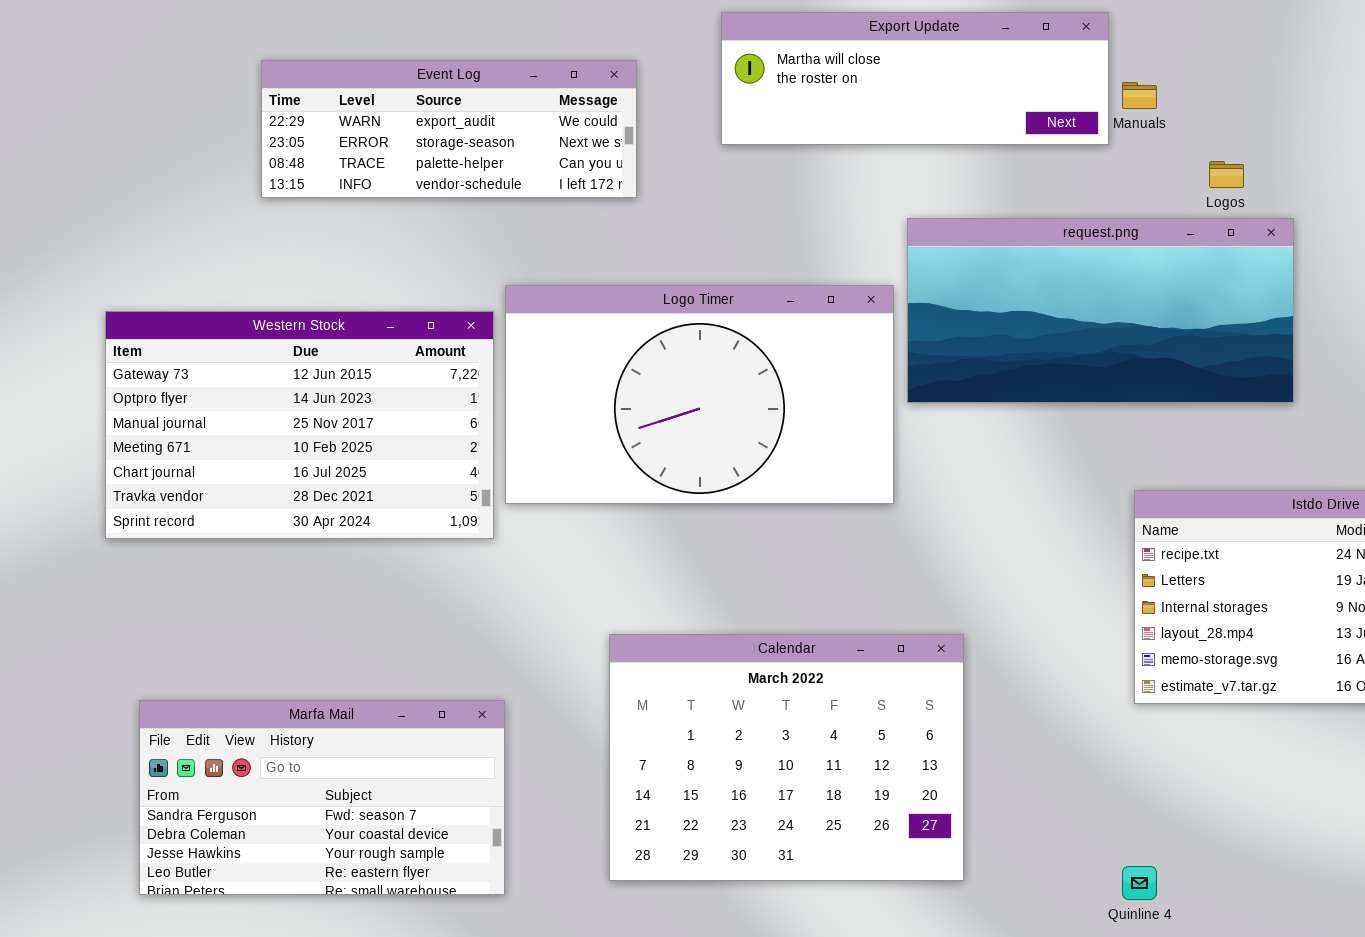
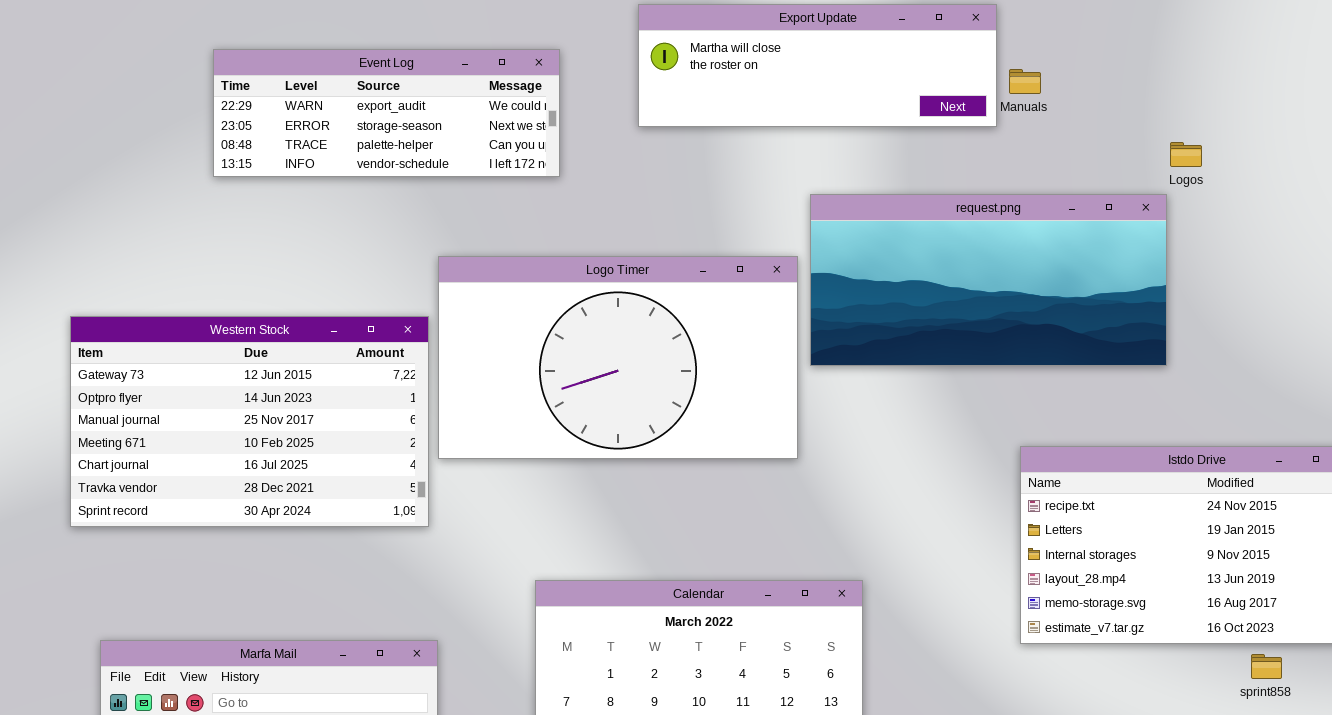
Logos: [1209,161,1244,188] -> [1170,142,1202,167], moved
Western Stock: [105,311,494,539] -> [70,316,429,527], moved

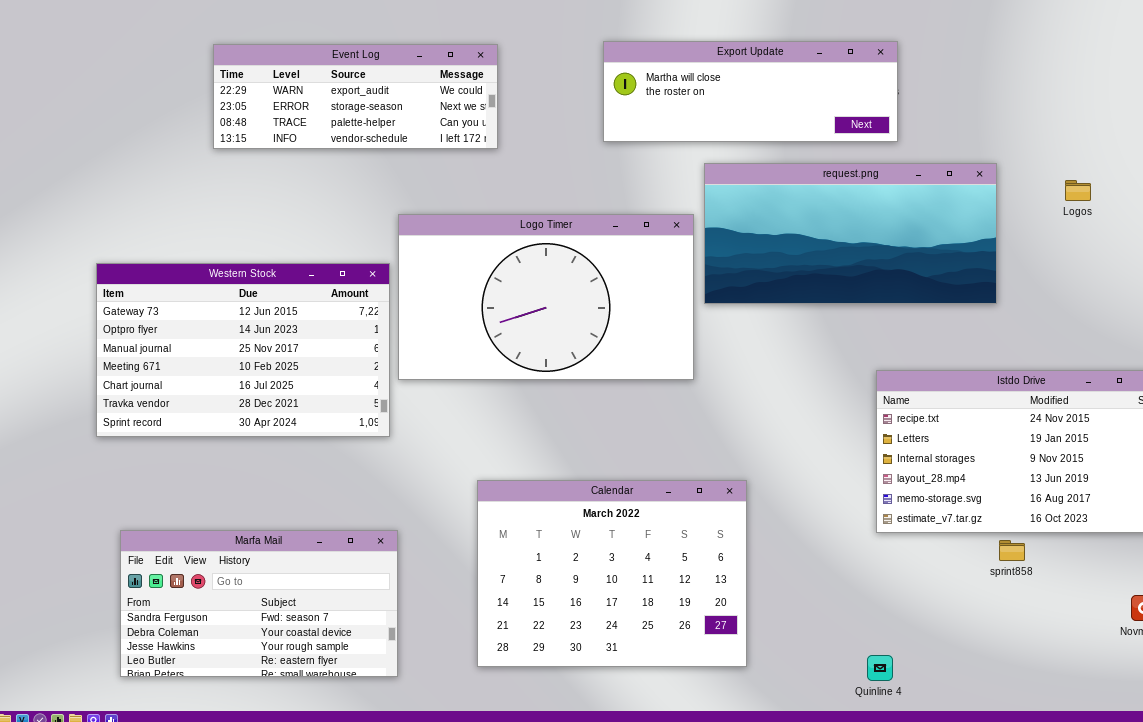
Export Update: [638,4,997,127] -> [603,41,898,142], moved
Logos: [1170,142,1202,167] -> [1065,180,1091,201], moved
sprint858: [1251,654,1282,679] -> [999,540,1025,561], moved

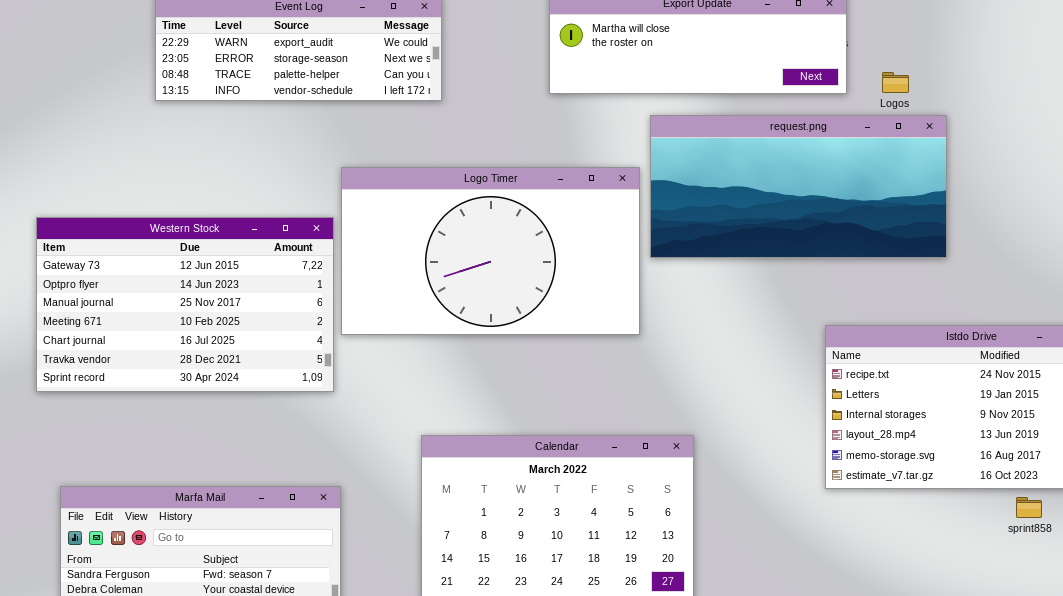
Logos: [1065,180,1091,201] -> [882,72,909,93], moved
sprint858: [999,540,1025,561] -> [1016,497,1042,518], moved

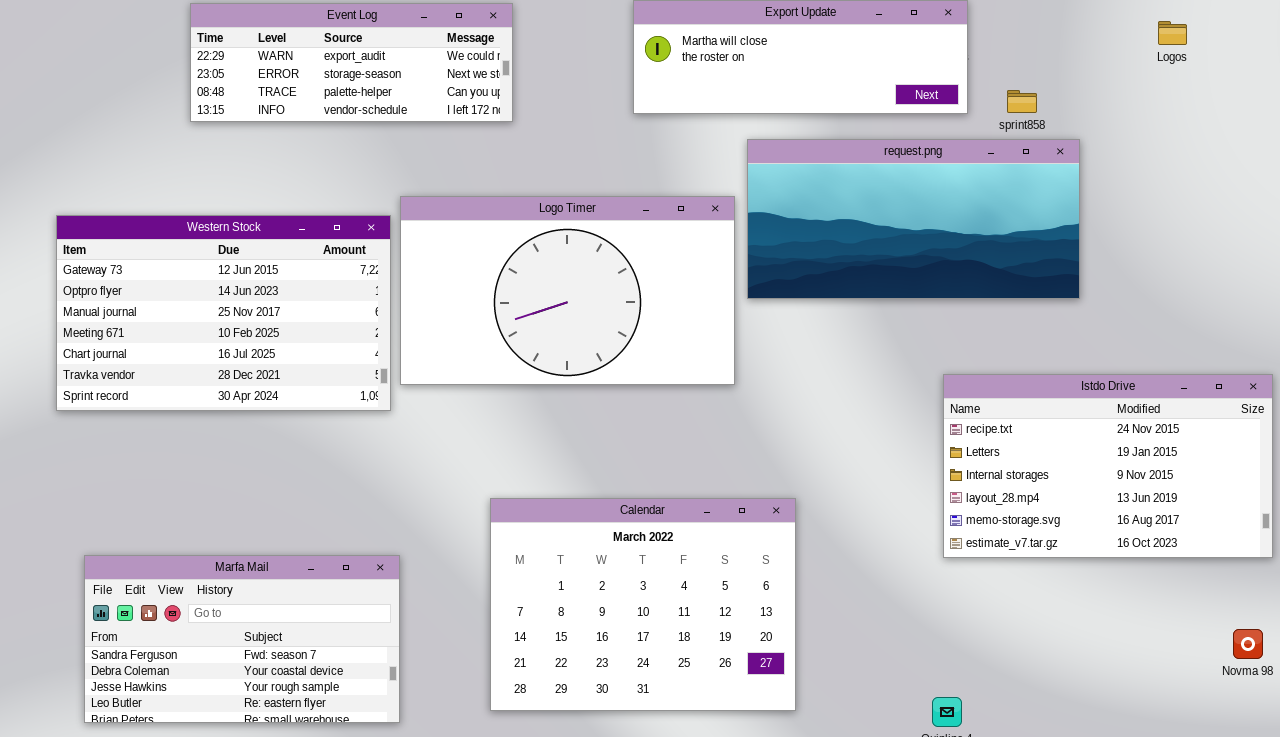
Logos: [882,72,909,93] -> [1158,21,1187,45], moved
Western Stock: [36,217,334,392] -> [56,215,391,411], moved
sprint858: [1016,497,1042,518] -> [1007,90,1037,113], moved

